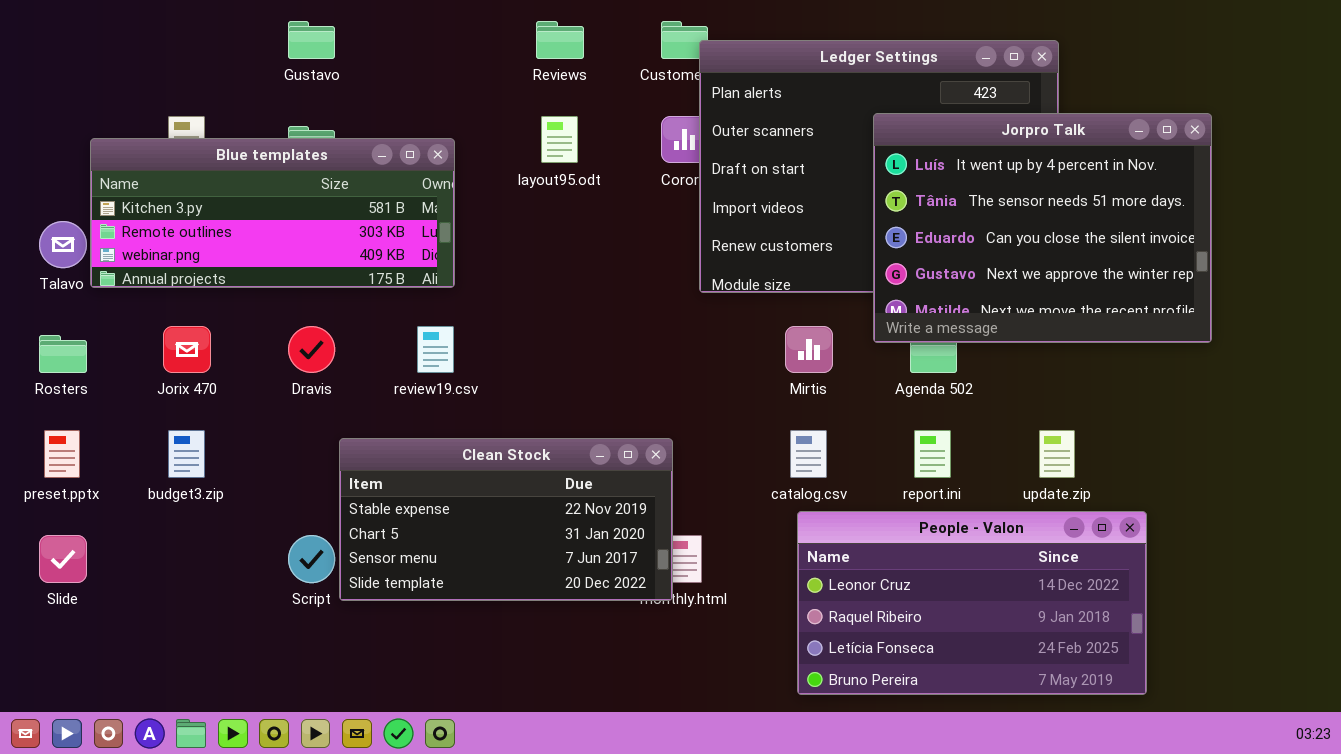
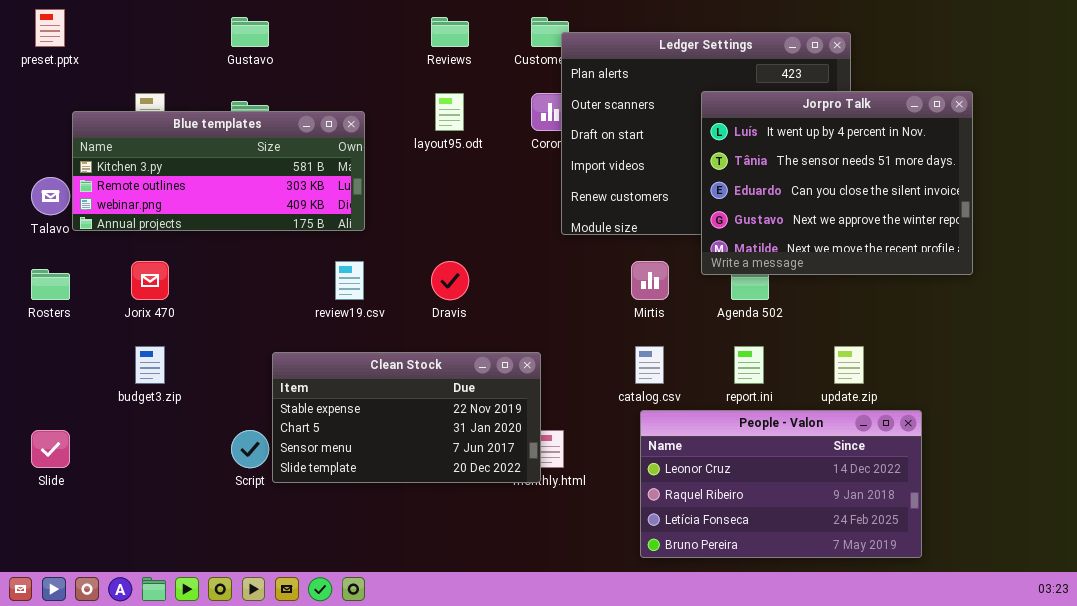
Dravis: [288,326,335,373] -> [431,261,469,300], moved
preset.pptx: [44,430,80,478] -> [35,9,65,47], moved

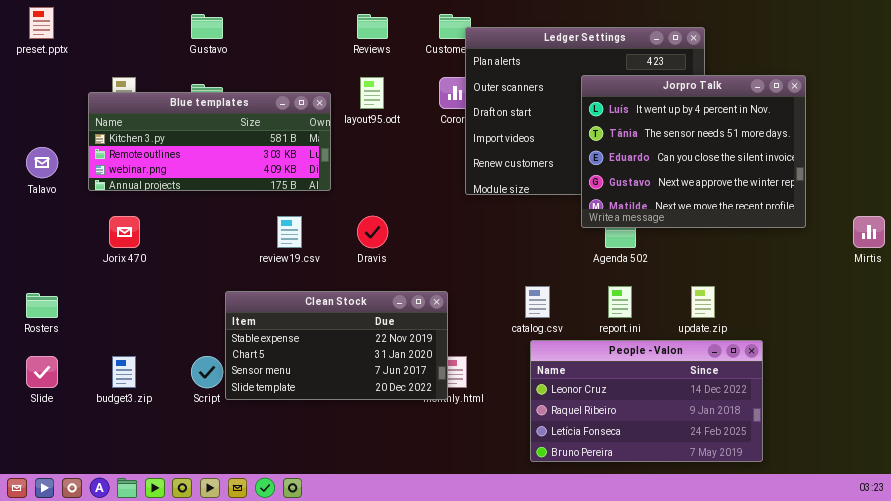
Blue templates: [72,111,365,231] -> [88,92,331,191], moved
Mirtis: [631,261,669,300] -> [853,216,885,248], moved
Rosters: [31,269,70,300] -> [26,293,58,318], moved
budget3.zip: [135,346,165,384] -> [112,356,136,388], moved

